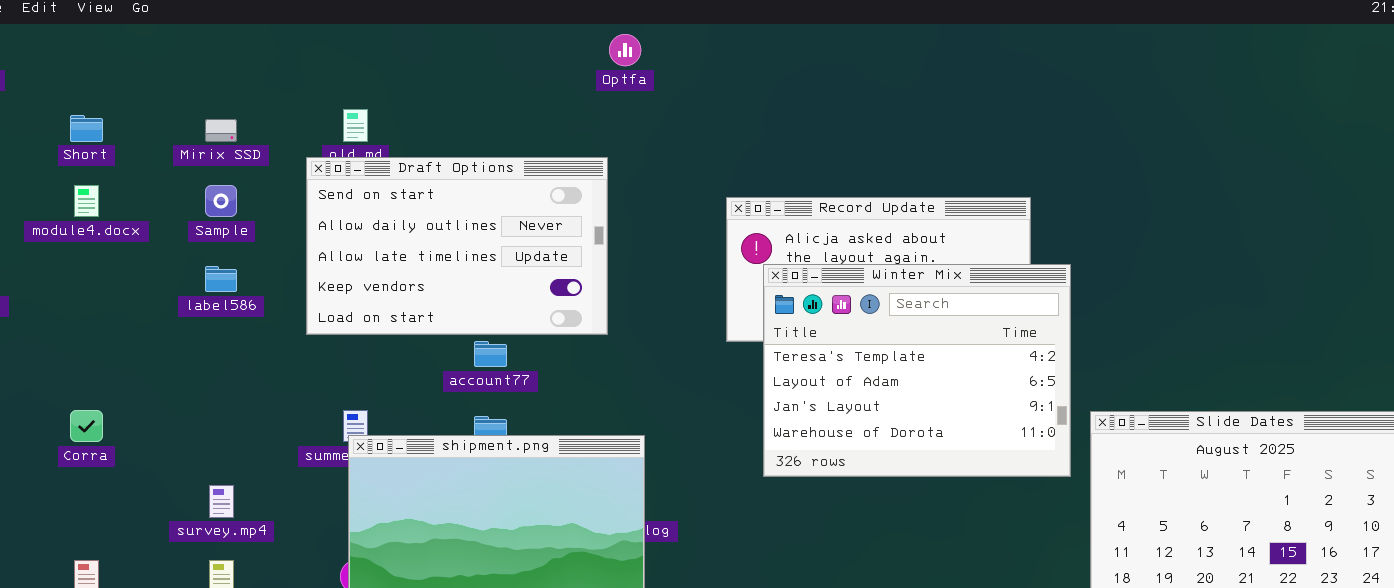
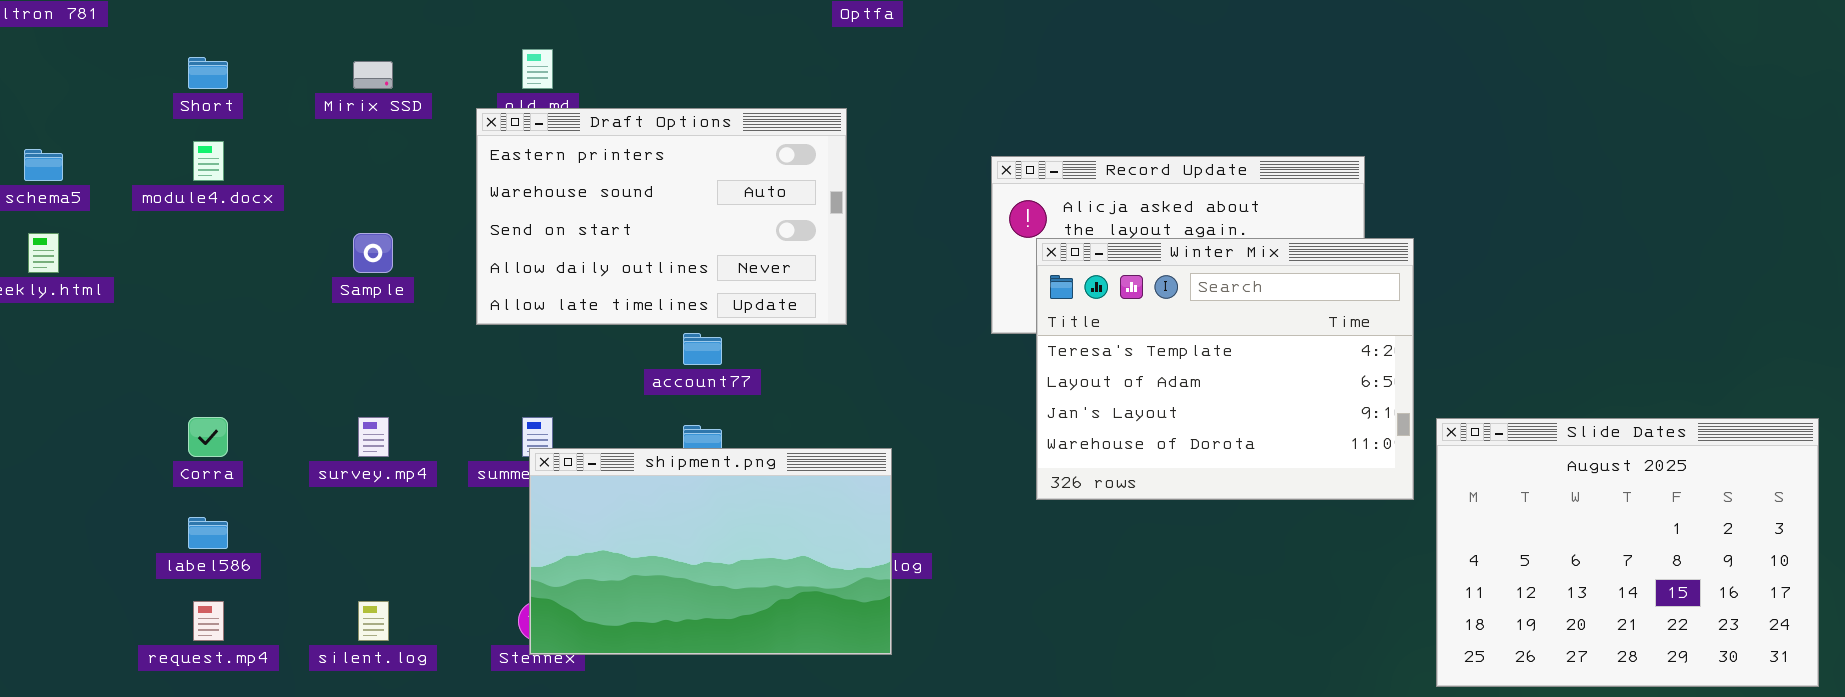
Draft Options: [306,157,608,335] -> [476,108,847,325], scrolled up 2 rows
Sample: [205,185,237,217] -> [353,233,393,273], moved
label586: [205,266,237,292] -> [188,517,228,549], moved
survey.mp4: [209,485,234,518] -> [358,417,389,457], moved

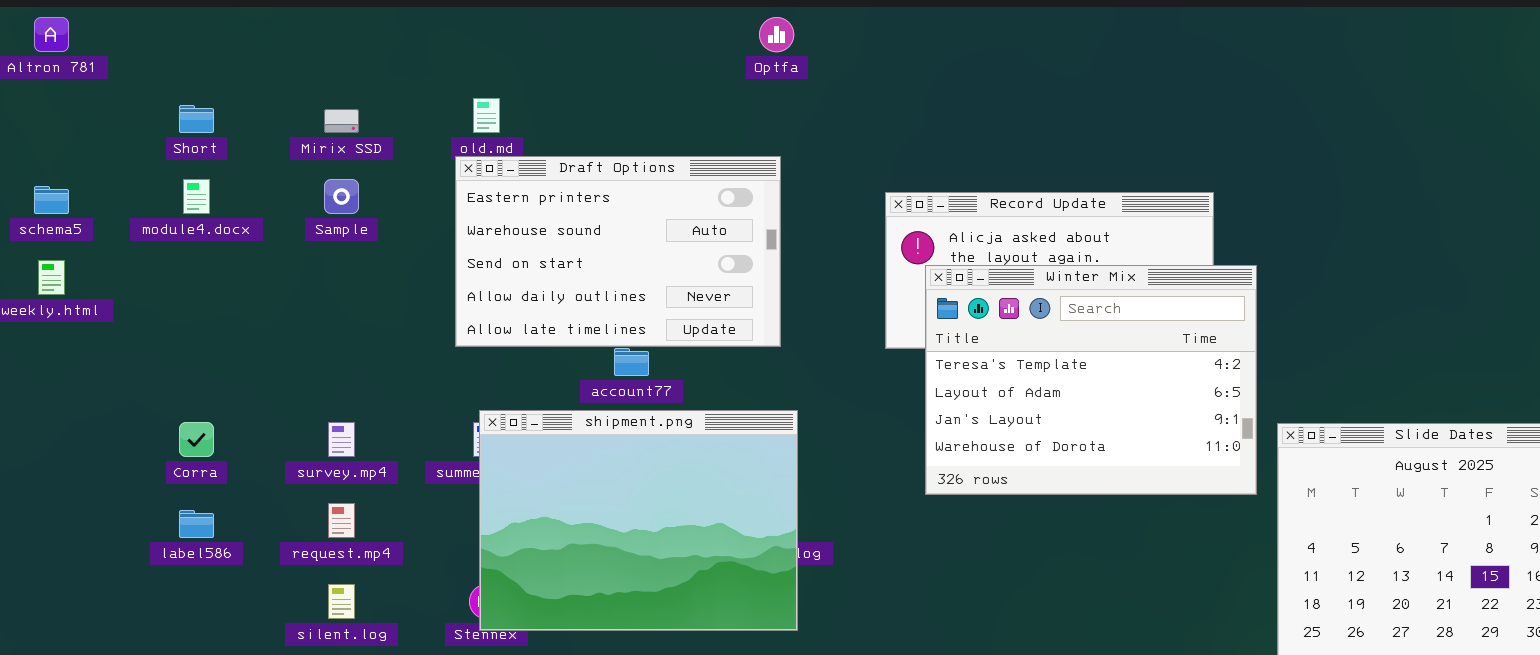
Draft Options: [476,108,847,325] -> [455,156,781,347], moved
Sample: [353,233,393,273] -> [324,179,359,214], moved
shipment.png: [529,448,892,655] -> [479,410,798,631], resized
request.mp4: [193,601,224,641] -> [328,503,355,538], moved

